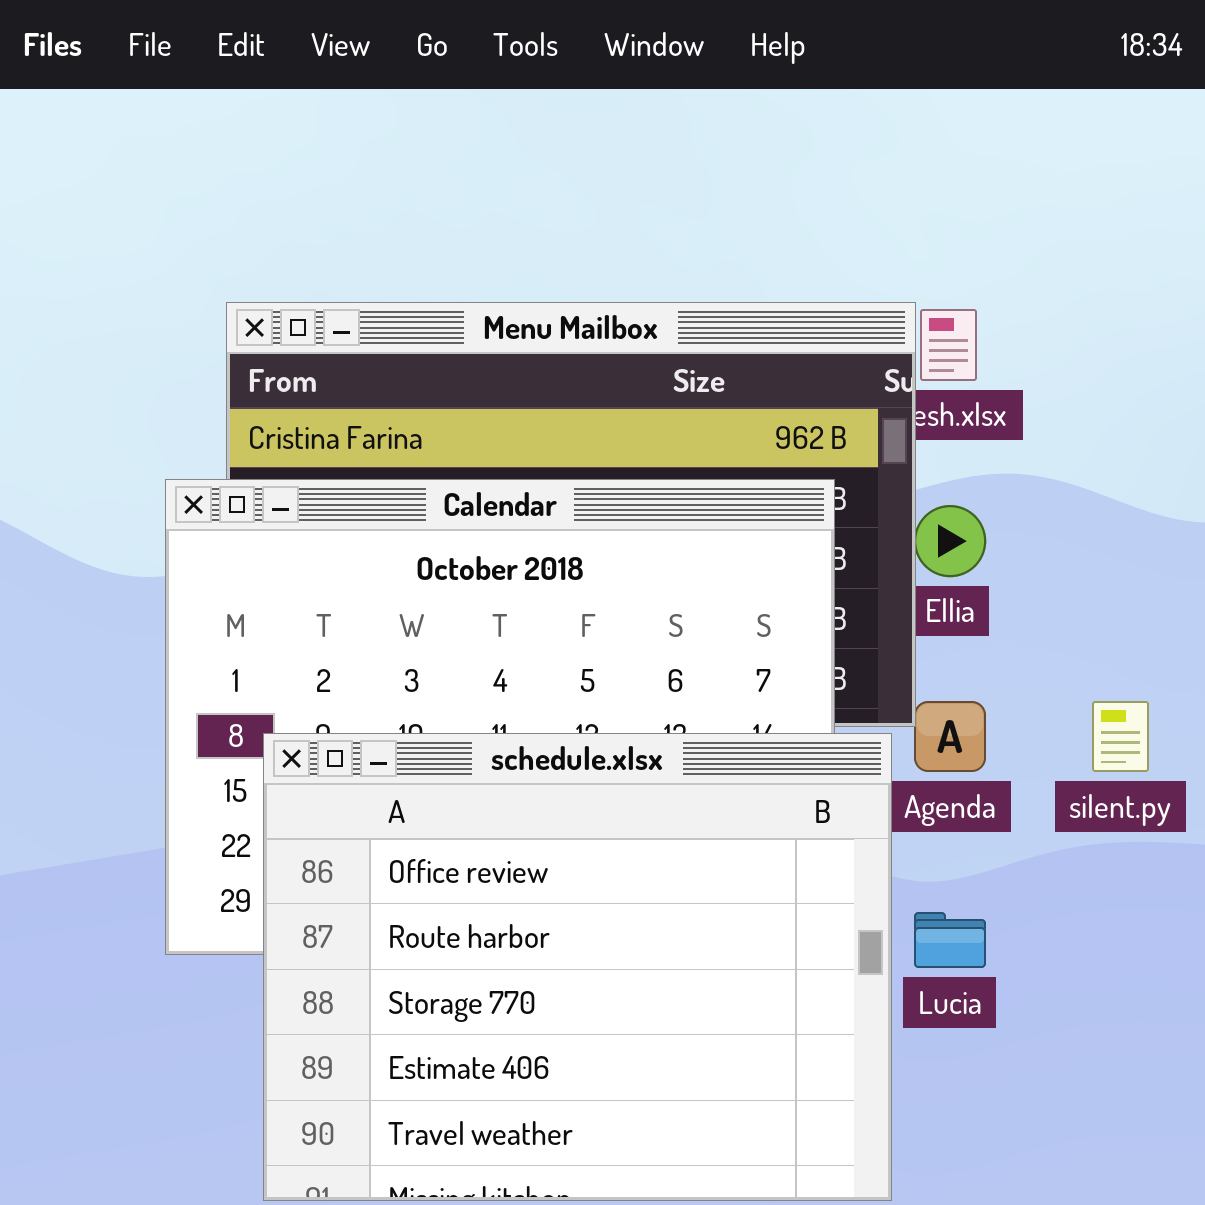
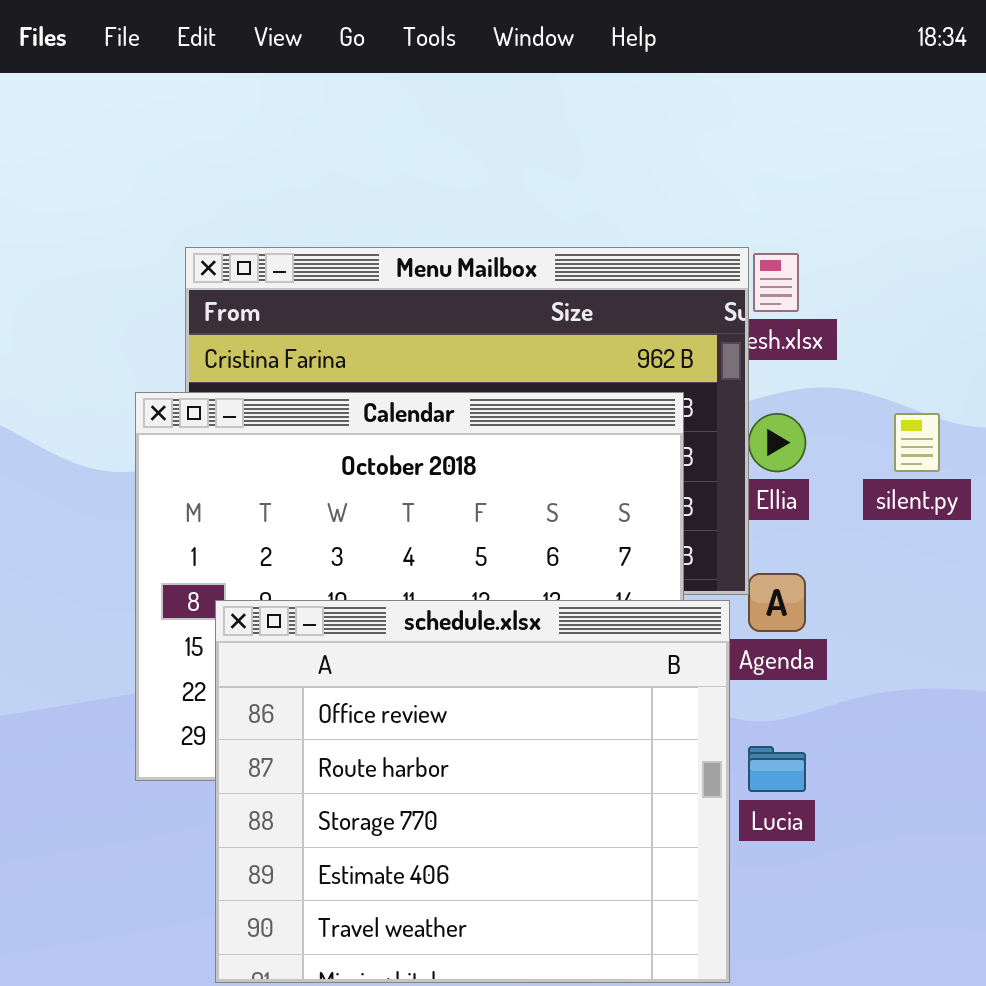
silent.py: [1092,701,1149,772] -> [894,413,940,472], moved

